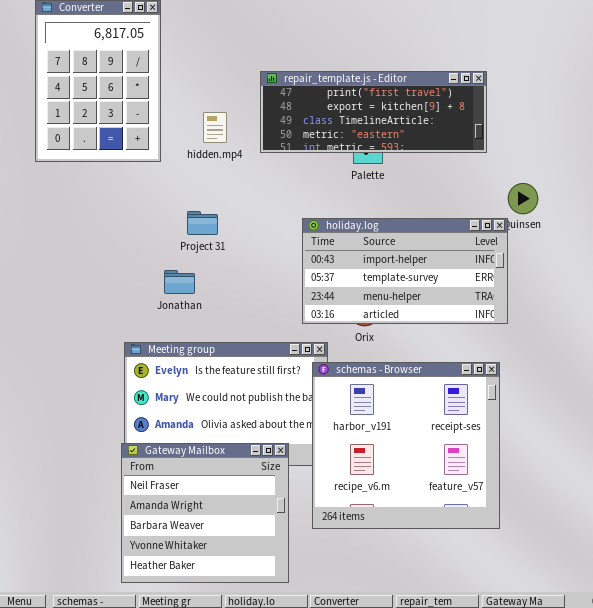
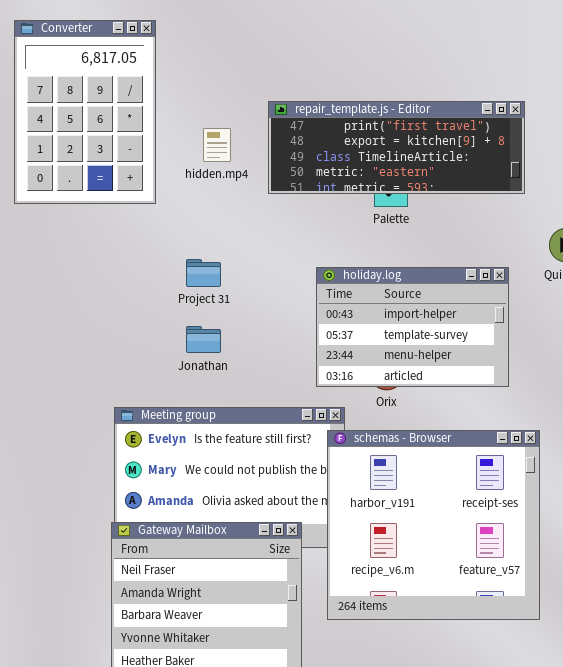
hidden.mp4: [203,112,227,143] -> [203,128,231,162], moved
holiday.log: [302,218,508,324] -> [316,267,509,387], resized
Jonathan: [164,270,195,294] -> [186,326,221,353], moved

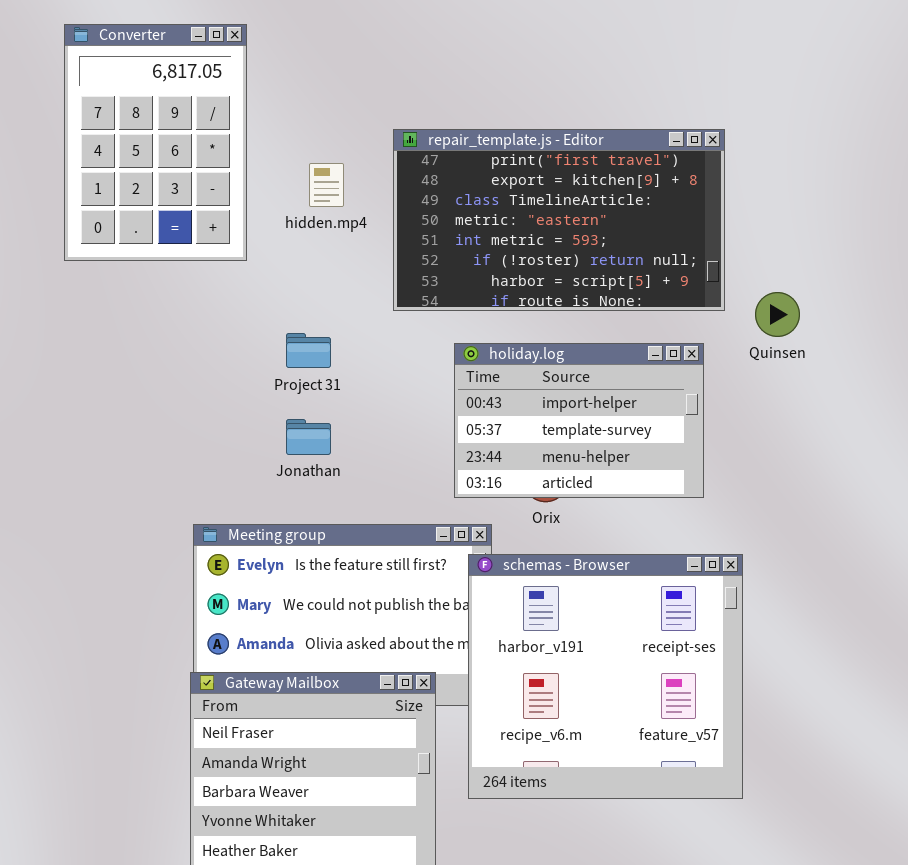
repair_template.js - Editor: [268,101,525,194] -> [393,129,725,311], resized

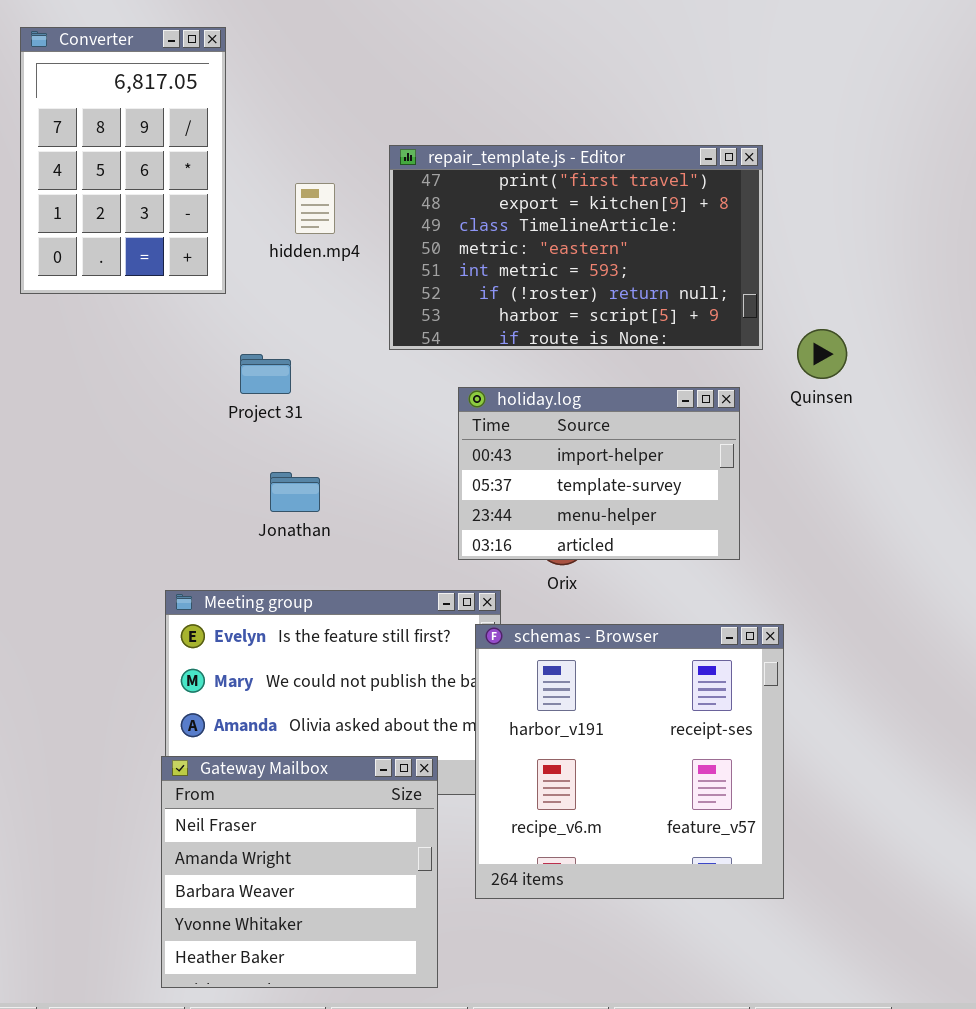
Project 31: [286,333,331,368] -> [240,354,291,394], moved

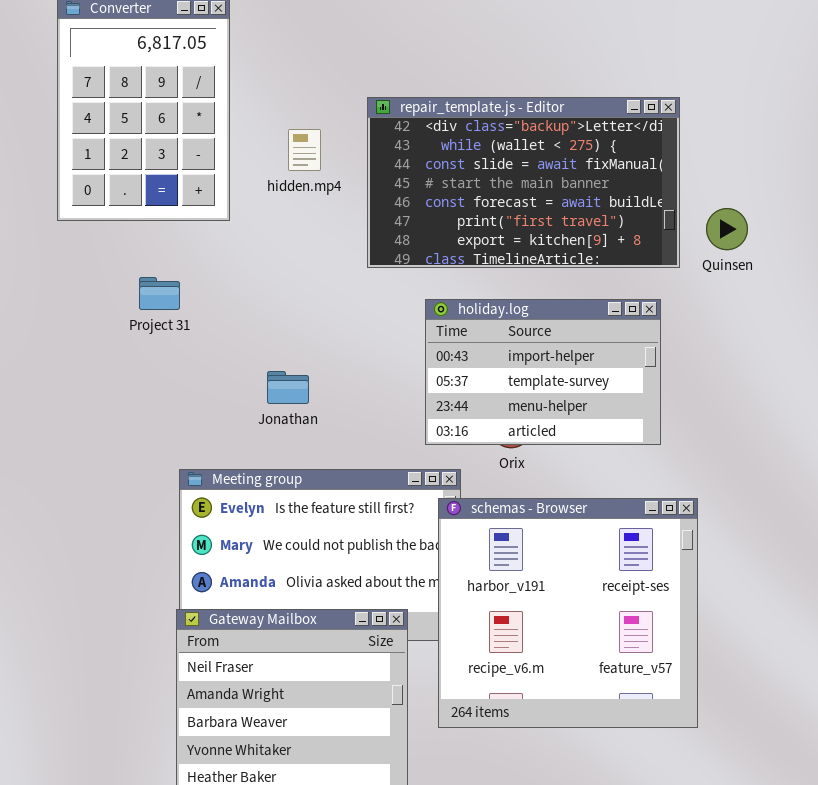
repair_template.js - Editor: [389,145,763,350] -> [367,97,680,268], scrolled up 5 rows
Quinsen: [797,329,847,379] -> [706,208,748,250], moved
Project 31: [240,354,291,394] -> [139,277,180,310], moved

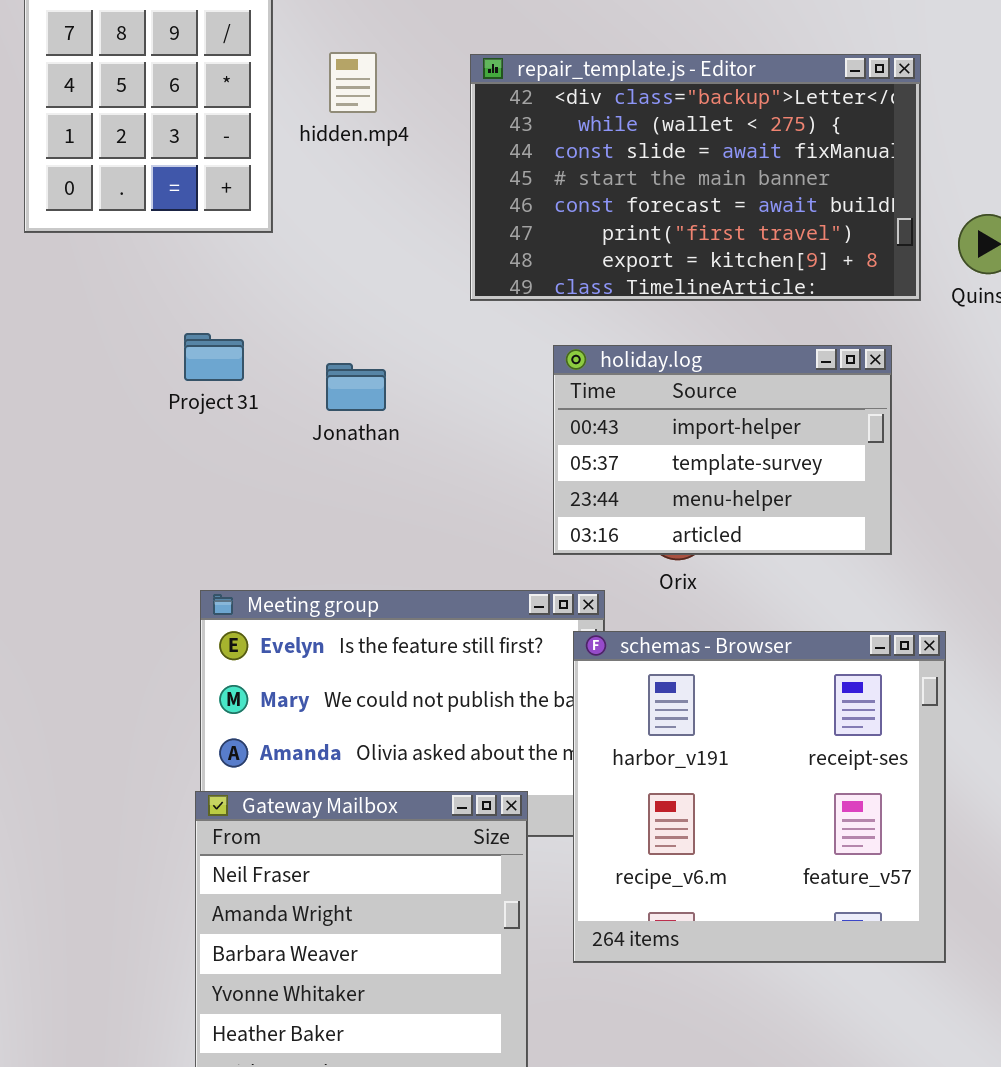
hidden.mp4: [288,129,321,171] -> [329,52,377,113], moved
Project 31: [139,277,180,310] -> [184,333,244,381], moved
Jonathan: [267,371,309,404] -> [326,363,386,411], moved

